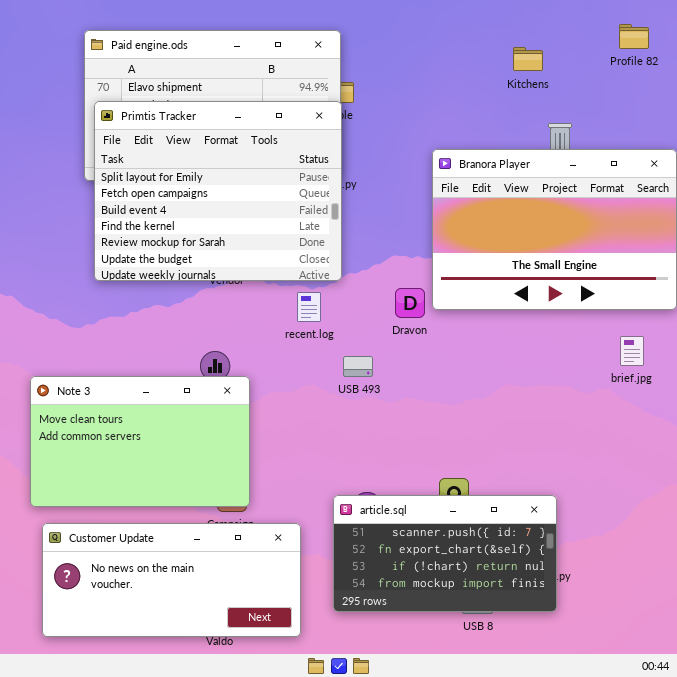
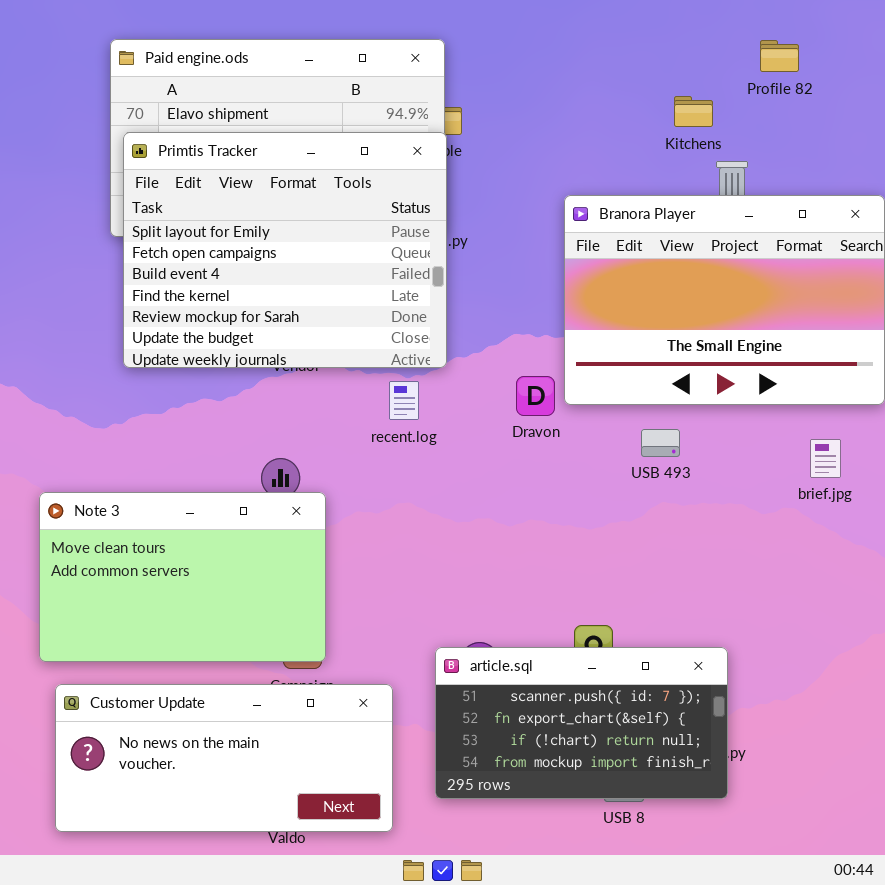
Profile 82: [619,24,649,49] -> [760,40,799,72], moved
Kitchens: [513,47,543,71] -> [674,96,713,127], moved
USB 493: [343,356,373,377] -> [641,429,680,457], moved

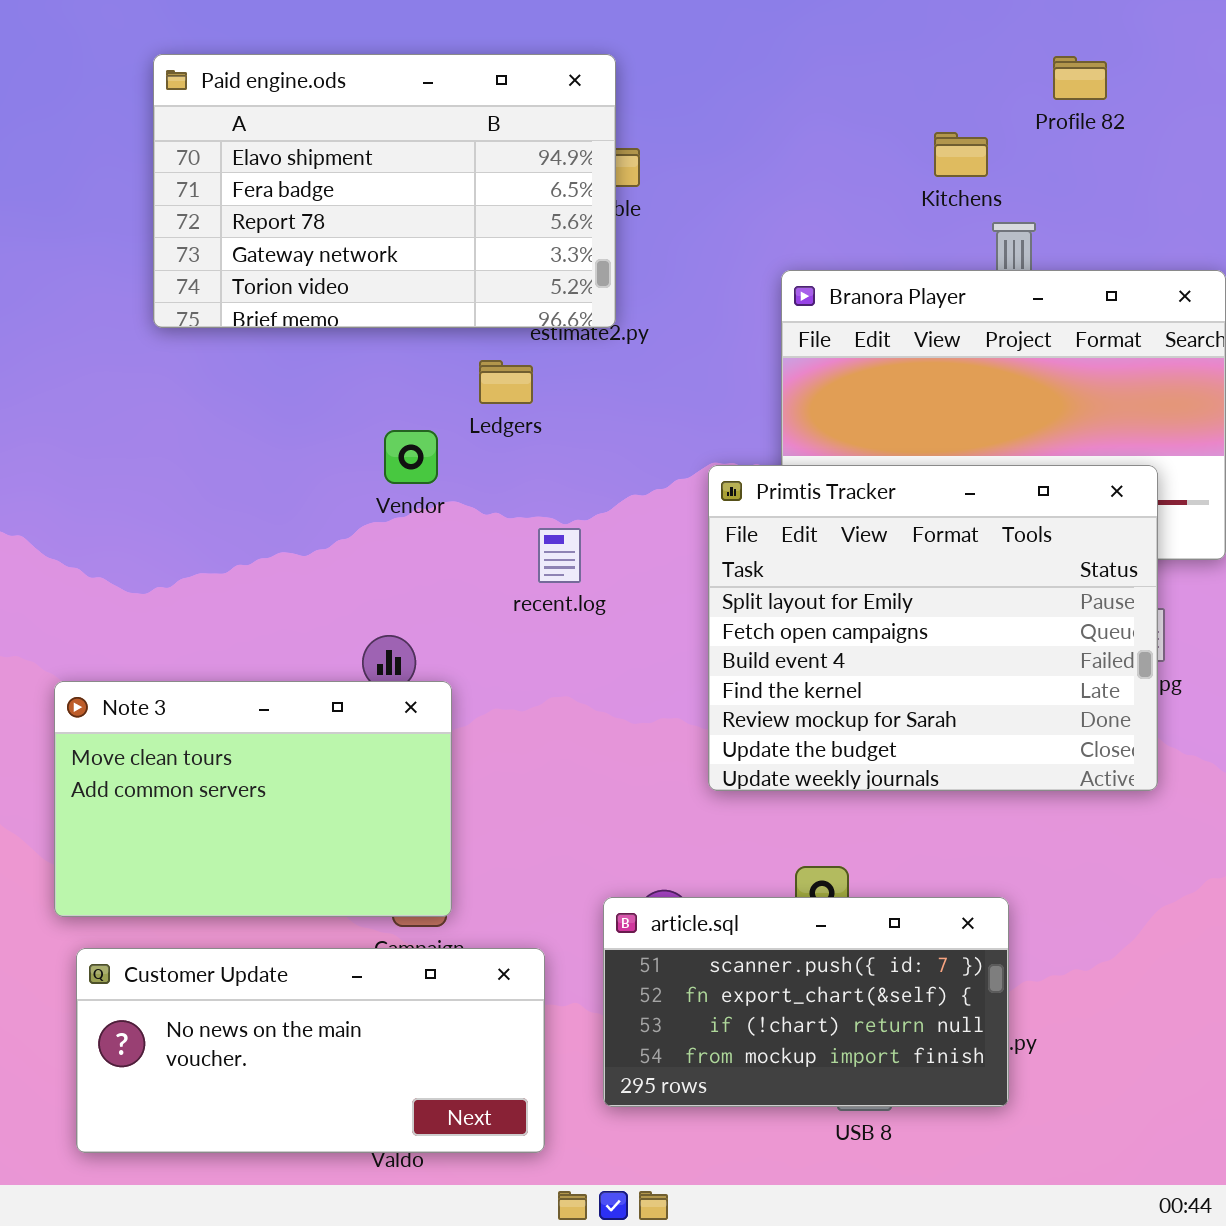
Primtis Tracker: [123,132,447,368] -> [708,465,1158,791], moved

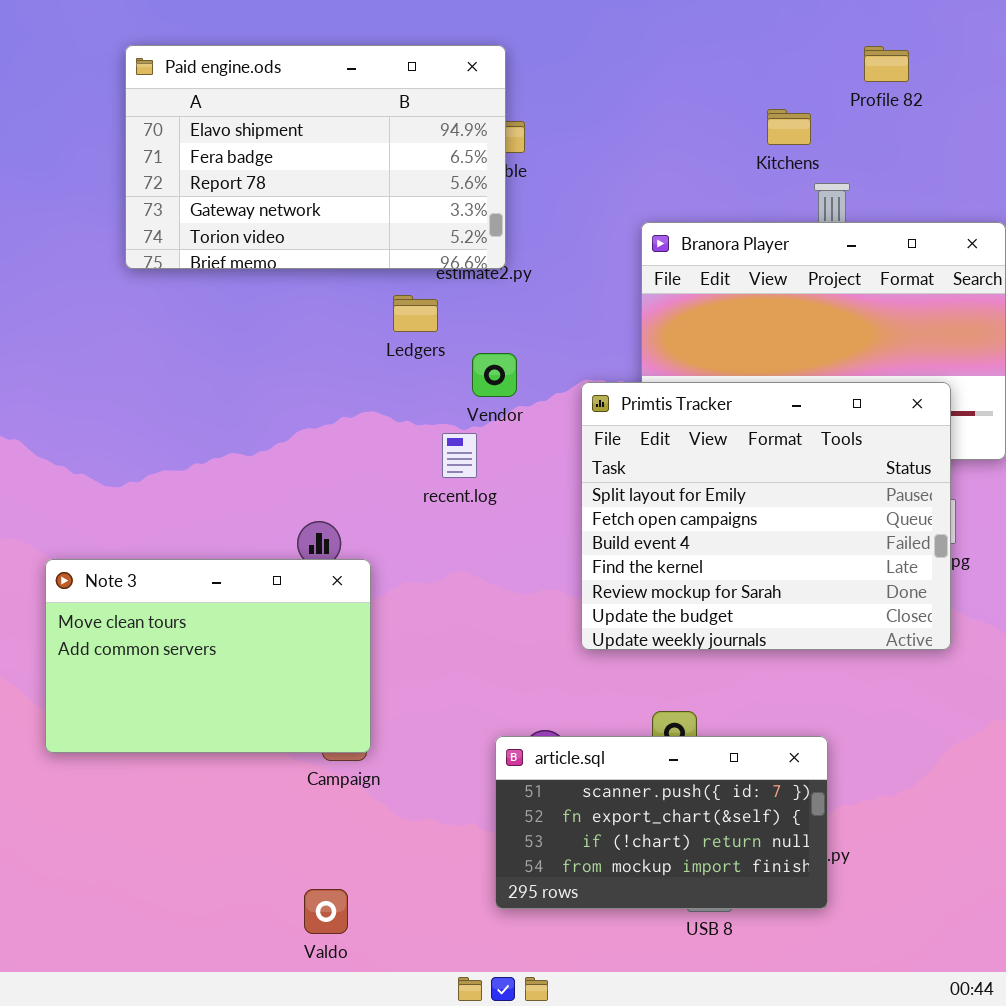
Vendor: [384,430,438,484] -> [472,353,517,397], moved
Customer Update: [76,948,545,1153] -> none, closed

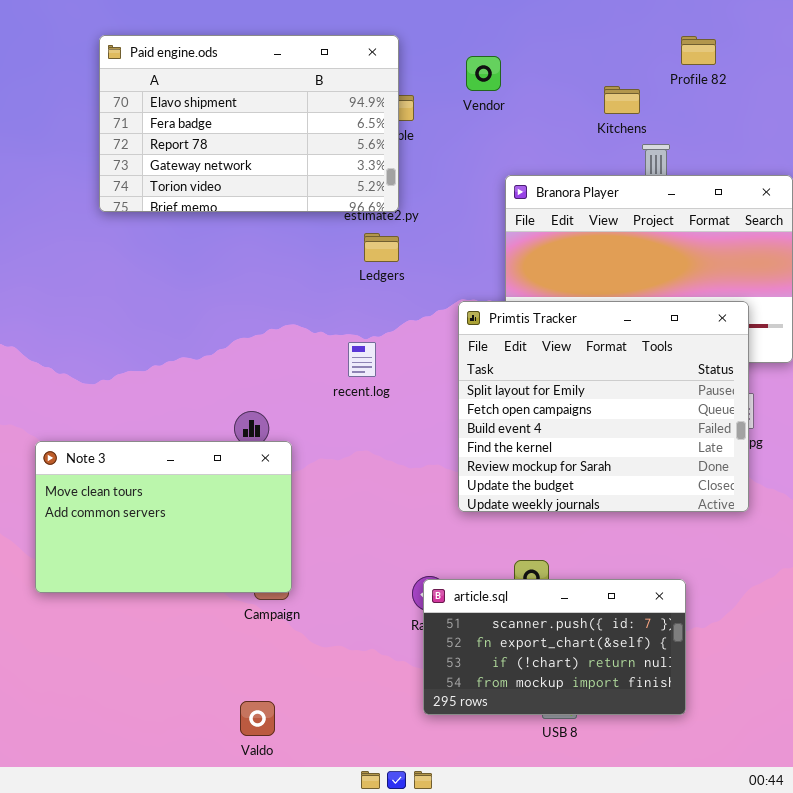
Ledgers: [393,295,438,332] -> [364,233,399,262], moved
Vendor: [472,353,517,397] -> [466,56,501,91], moved
article.sql: [495,736,828,909] -> [423,579,686,715], moved

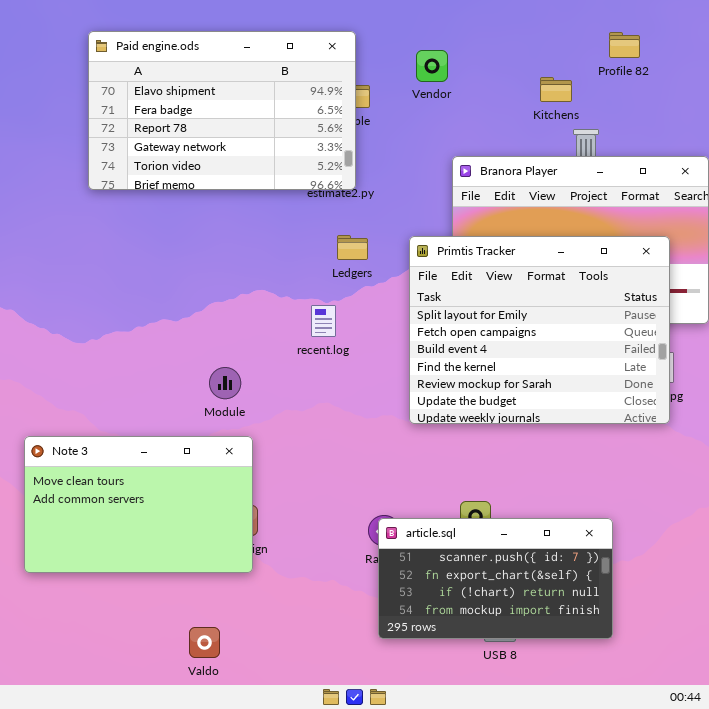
Ledgers: [364,233,399,262] -> [337,235,368,260], moved
Primtis Tracker: [458,301,749,512] -> [409,236,670,424], moved
Note 3: [35,441,292,593] -> [24,436,253,573], moved
Valdo: [240,701,275,736] -> [189,627,220,658], moved

